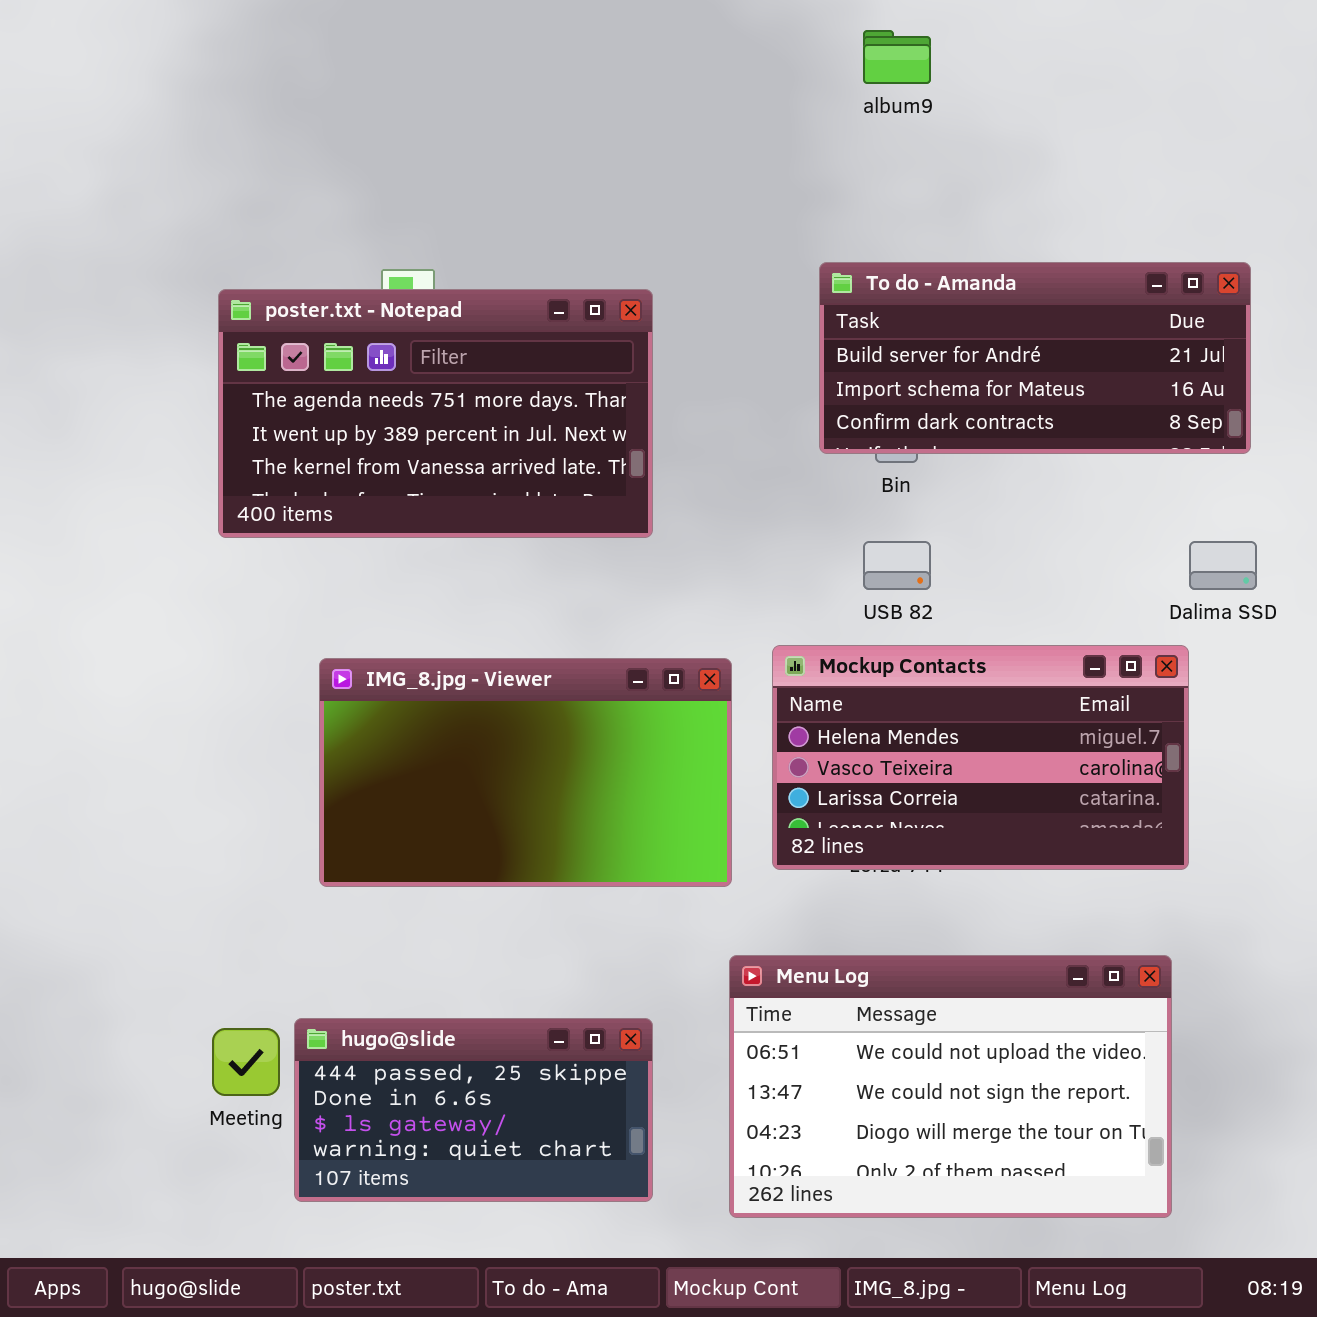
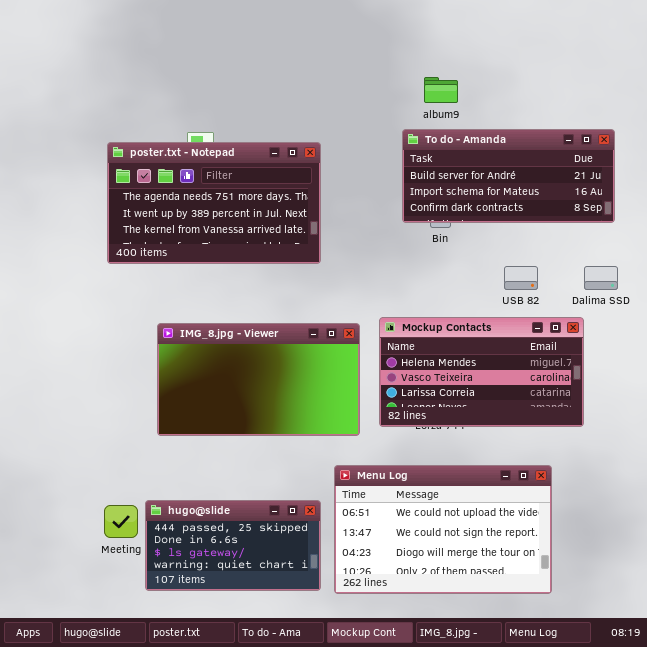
album9: [863,30,931,84] -> [424,77,458,103], moved
USB 82: [863,541,931,590] -> [504,266,538,290], moved
Menu Log: [729,955,1172,1218] -> [334,465,552,594], moved

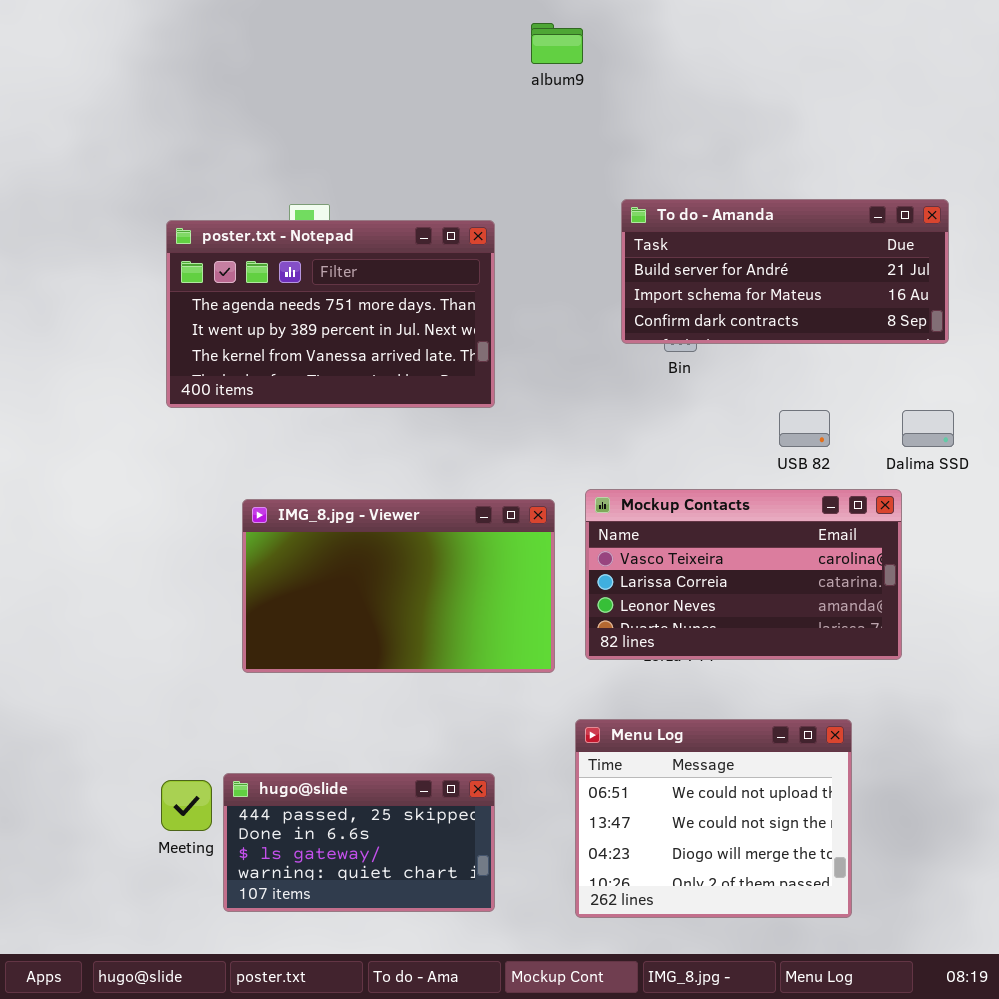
album9: [424,77,458,103] -> [531,23,583,64], moved
Mockup Contacts: [379,317,584,427] -> [585,489,902,660], scrolled down 1 row
Menu Log: [334,465,552,594] -> [575,719,852,918], resized

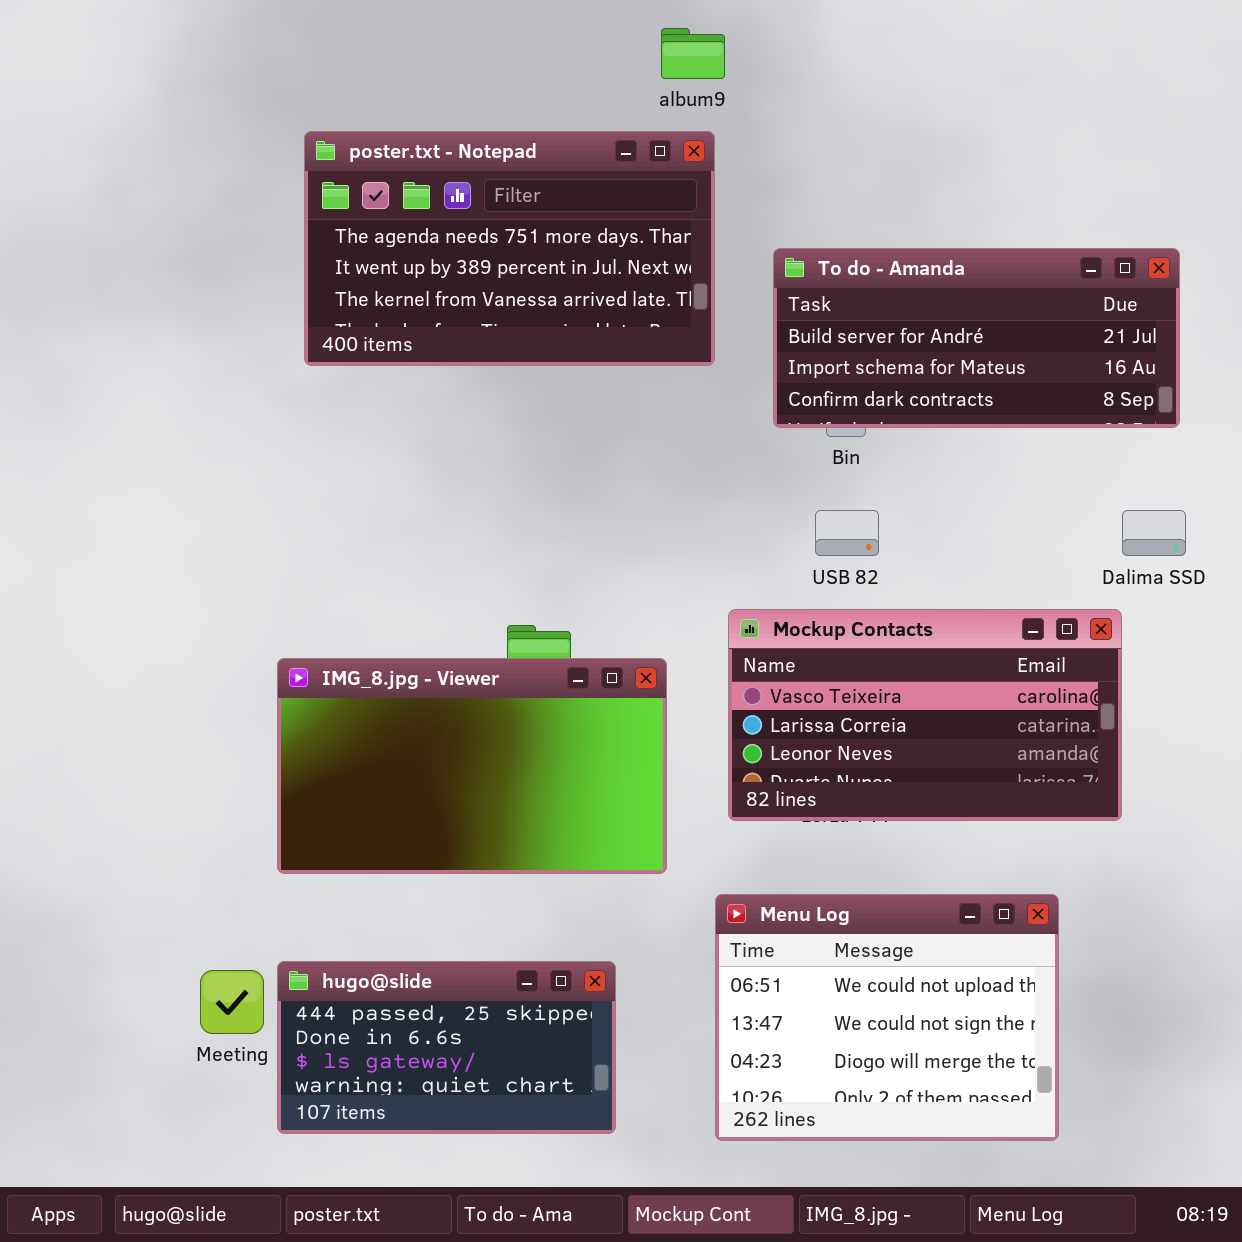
poster.txt - Notepad: [166,220,495,408] -> [304,131,715,366], moved
USB 82: [779,410,830,447] -> [815,510,879,556], moved
IMG_8.jpg - Viewer: [242,499,555,673] -> [277,658,667,874], moved

